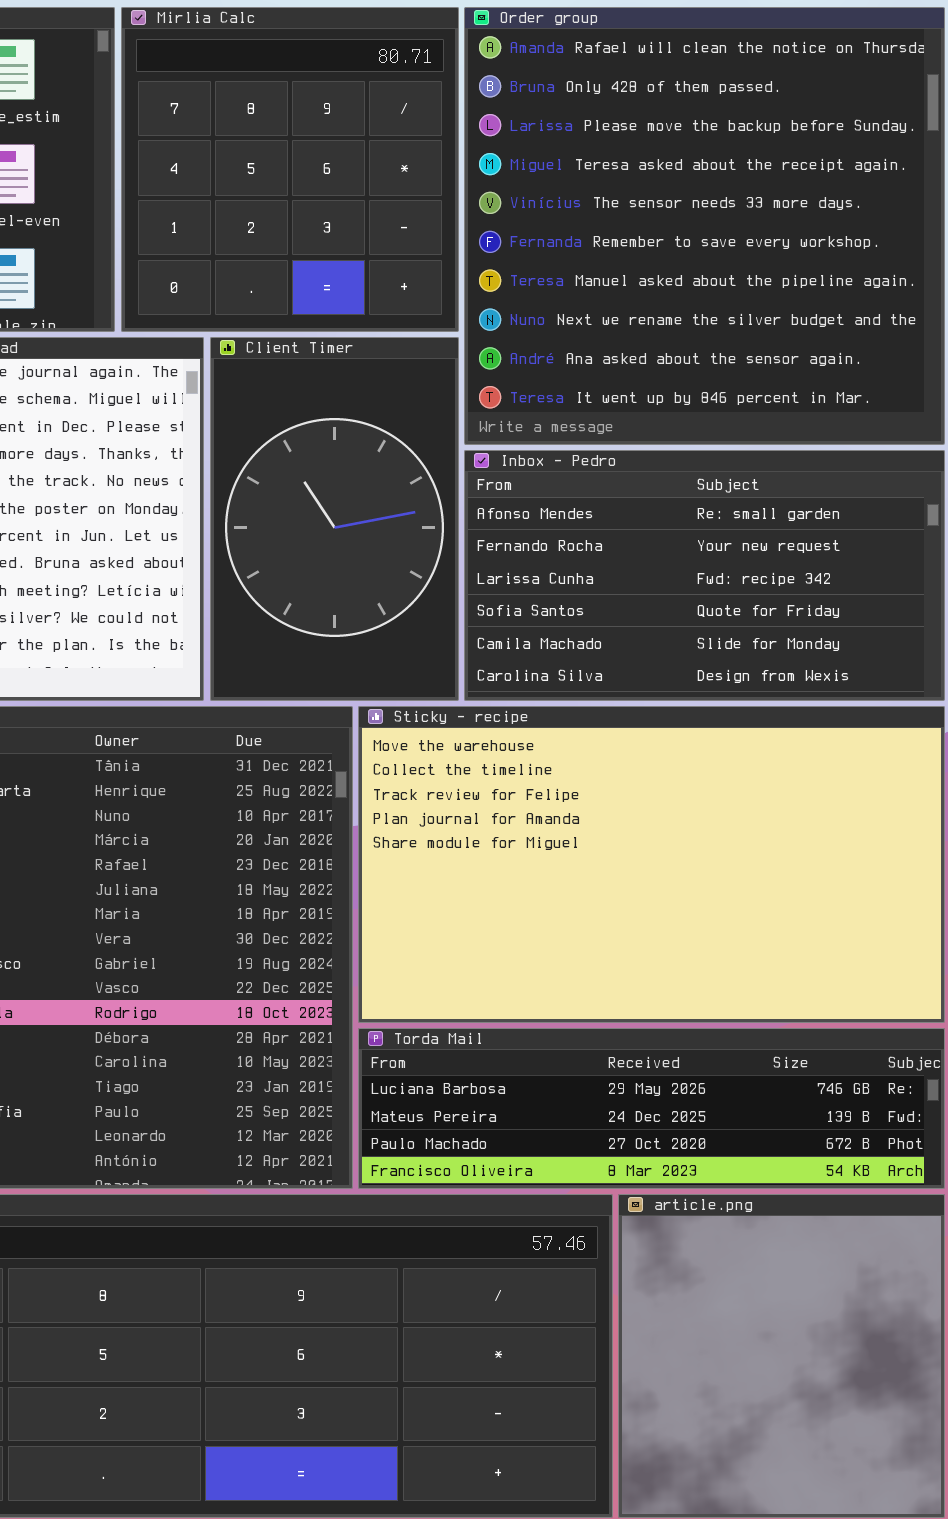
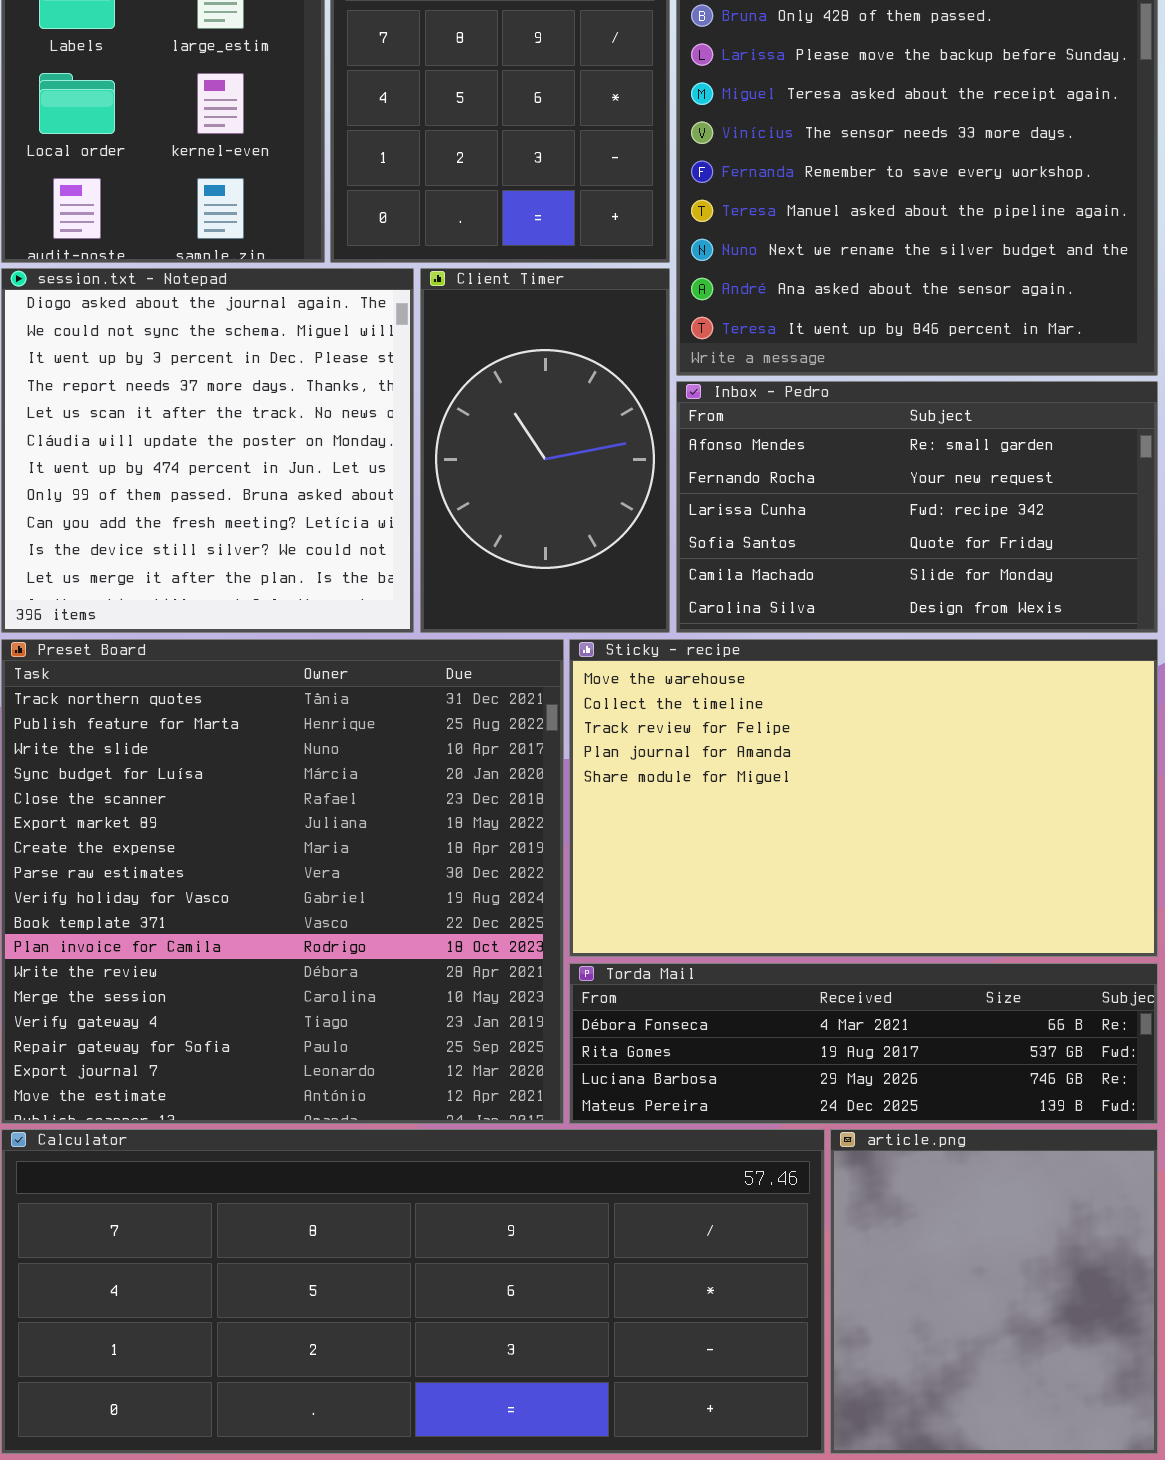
Torda Mail: [358,1028,945,1189] -> [569,963,1158,1124], scrolled up 2 rows

